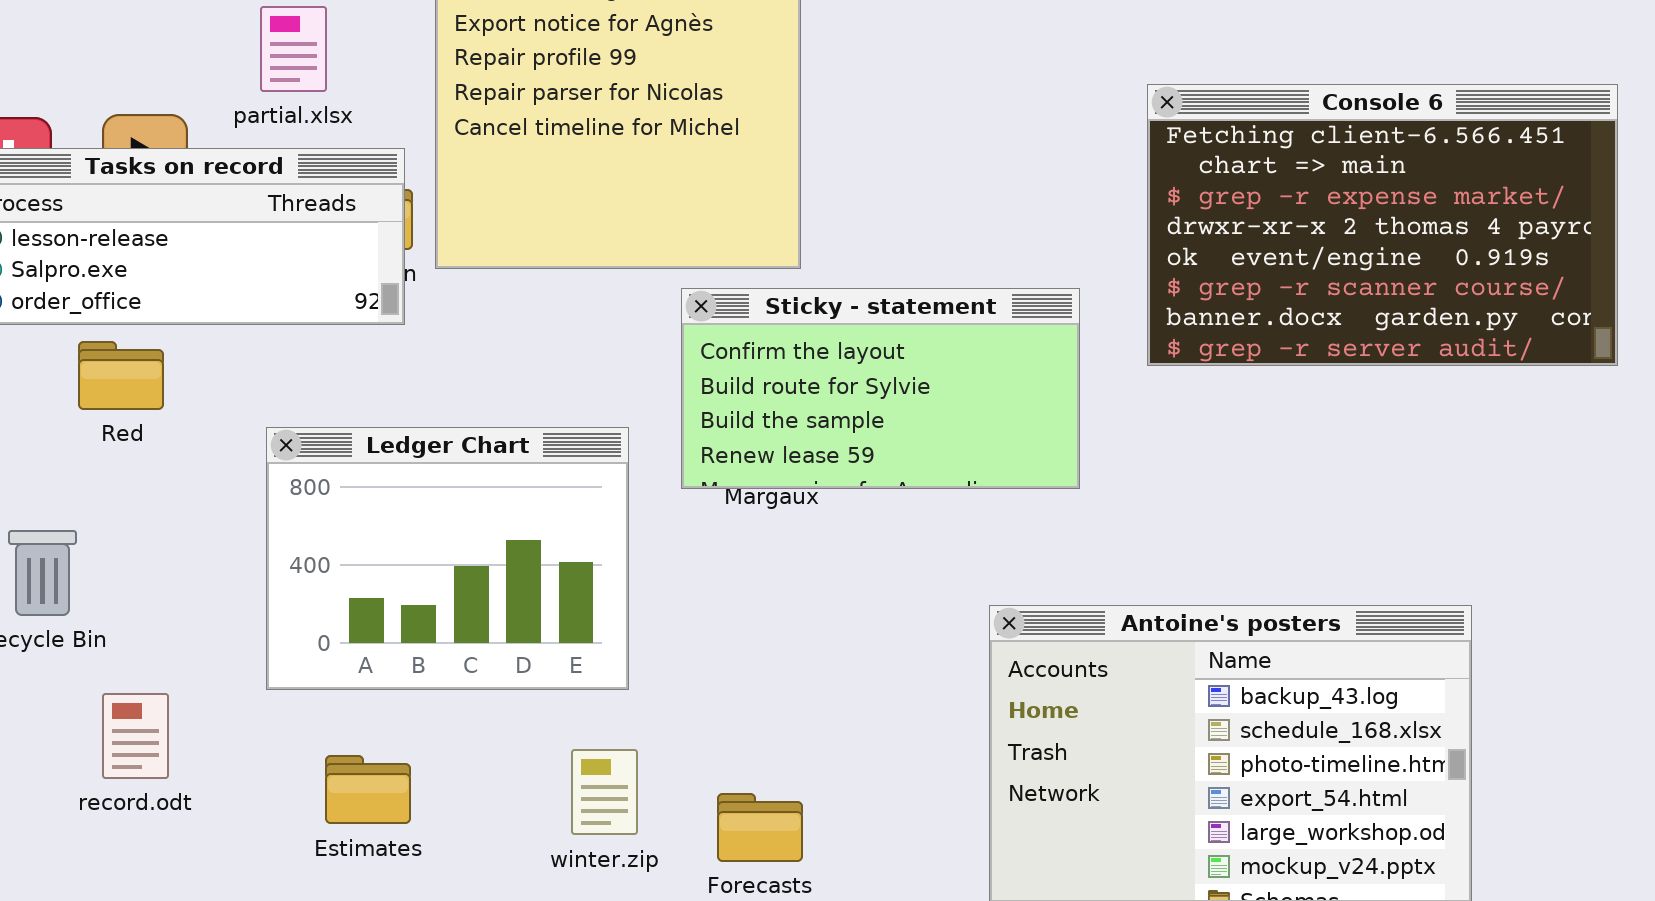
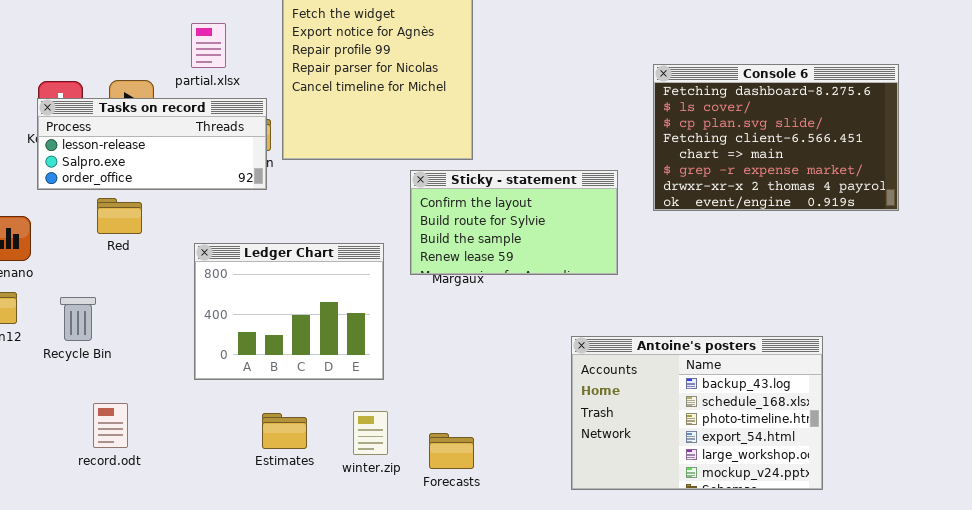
Console 6: [1147,84,1618,366] -> [653,64,899,211], scrolled up 3 rows
record.odt: [102,693,169,779] -> [93,403,128,448], moved
Estimates: [325,755,411,824] -> [262,413,307,449], moved

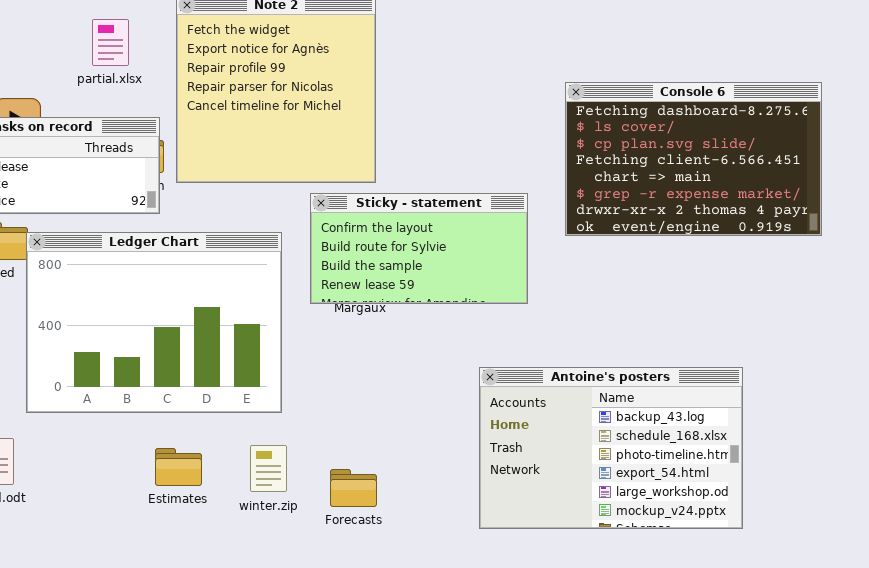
partial.xlsx: [191,23,226,68] -> [92,19,129,66], moved
Ledger Chart: [194,243,384,380] -> [26,232,282,413], resized

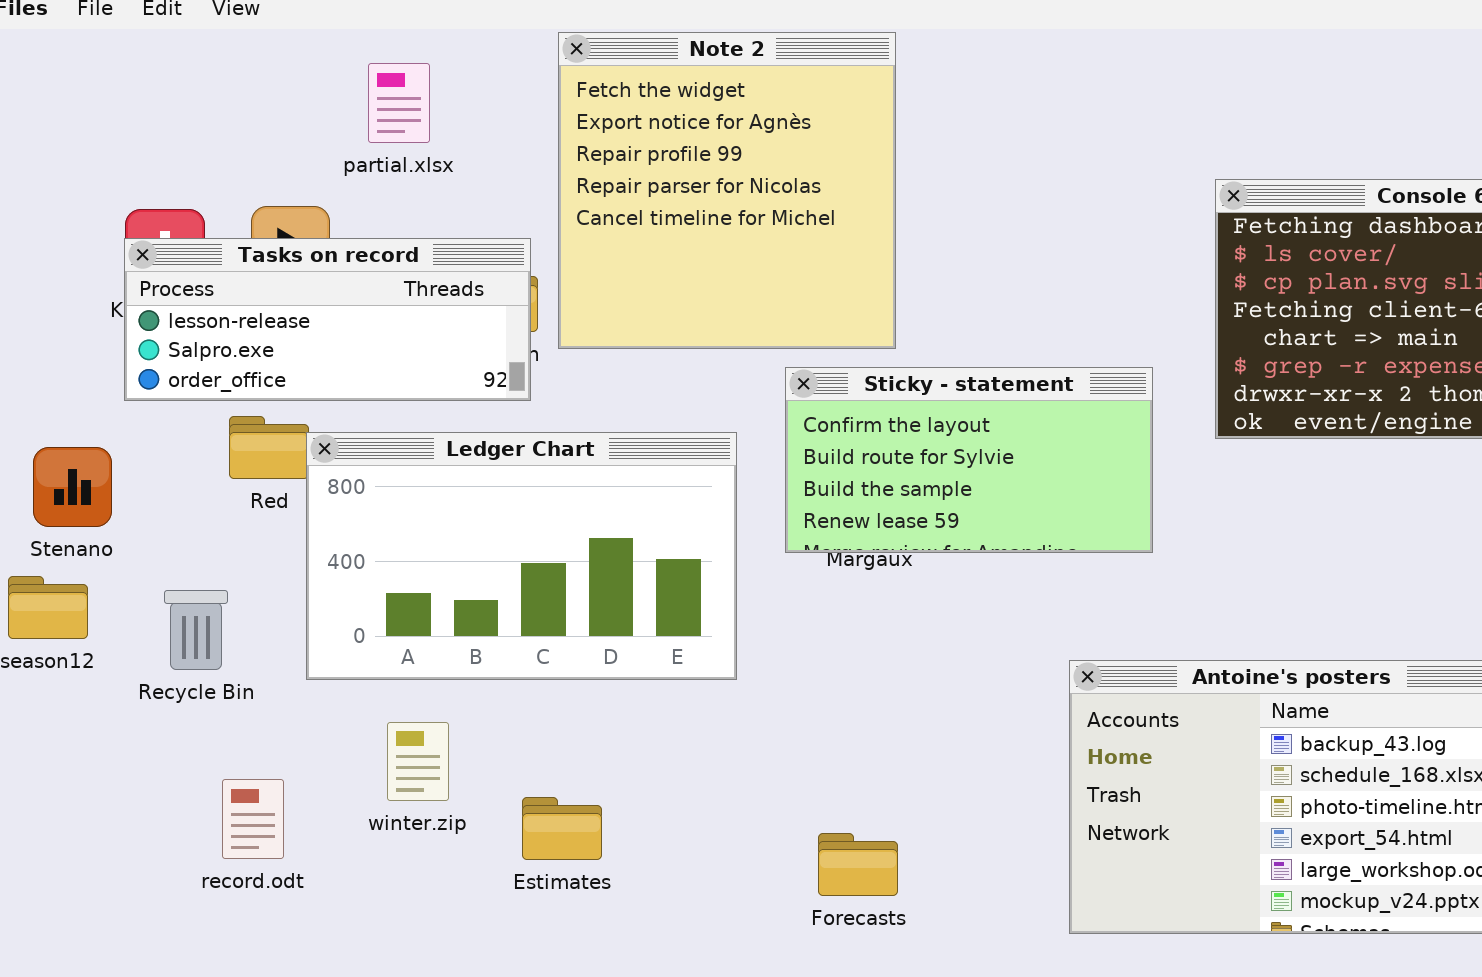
partial.xlsx: [92,19,129,66] -> [368,63,430,143], moved
Ledger Chart: [26,232,282,413] -> [306,432,737,680], resized
winter.zip: [250,445,287,492] -> [387,722,449,801], moved

